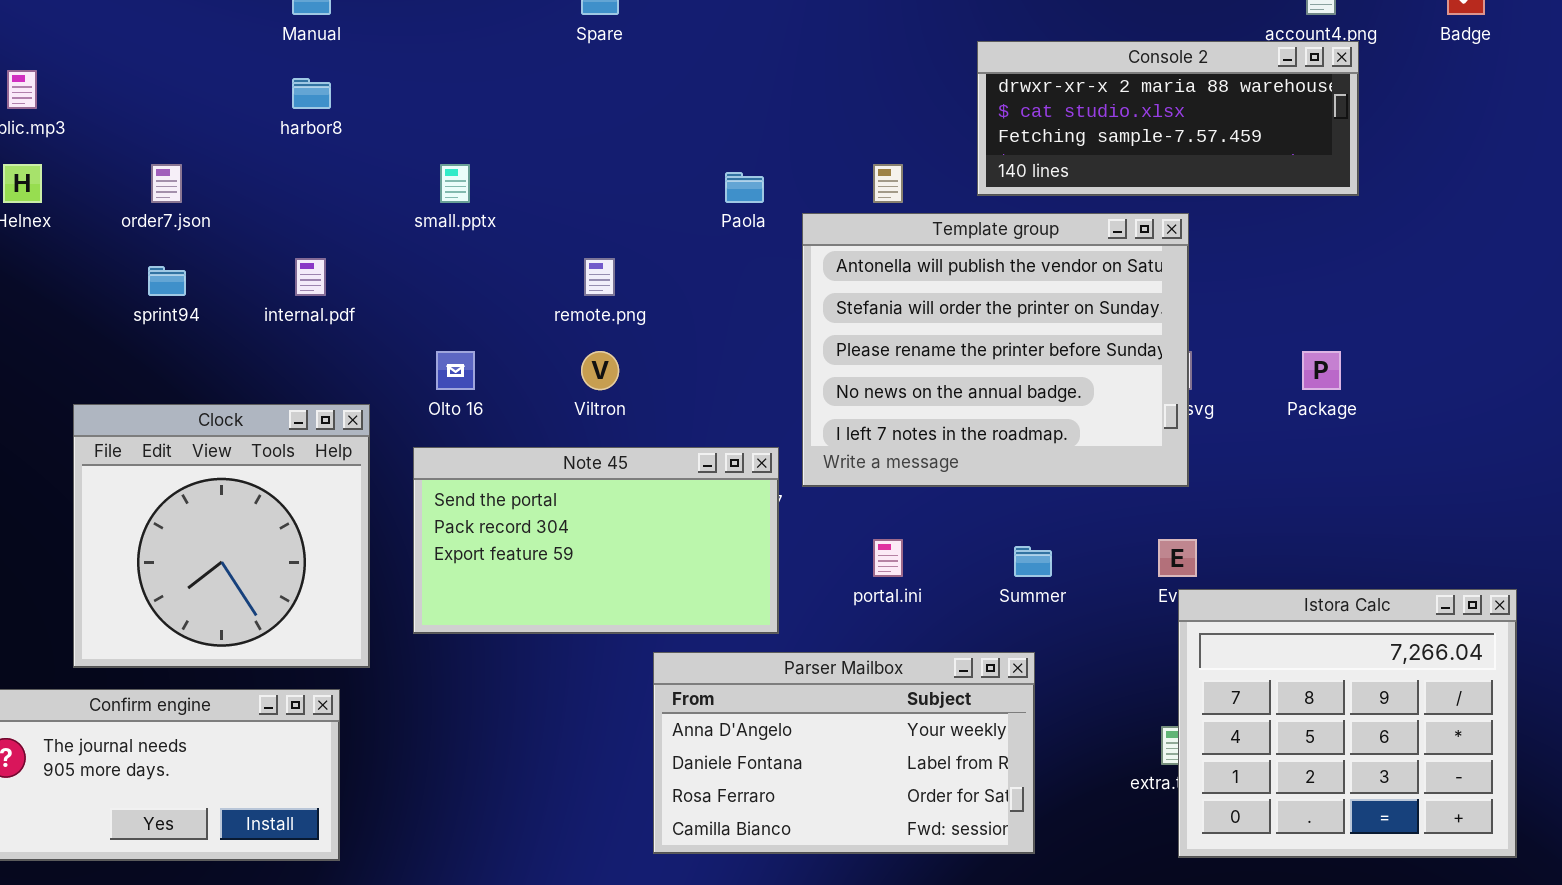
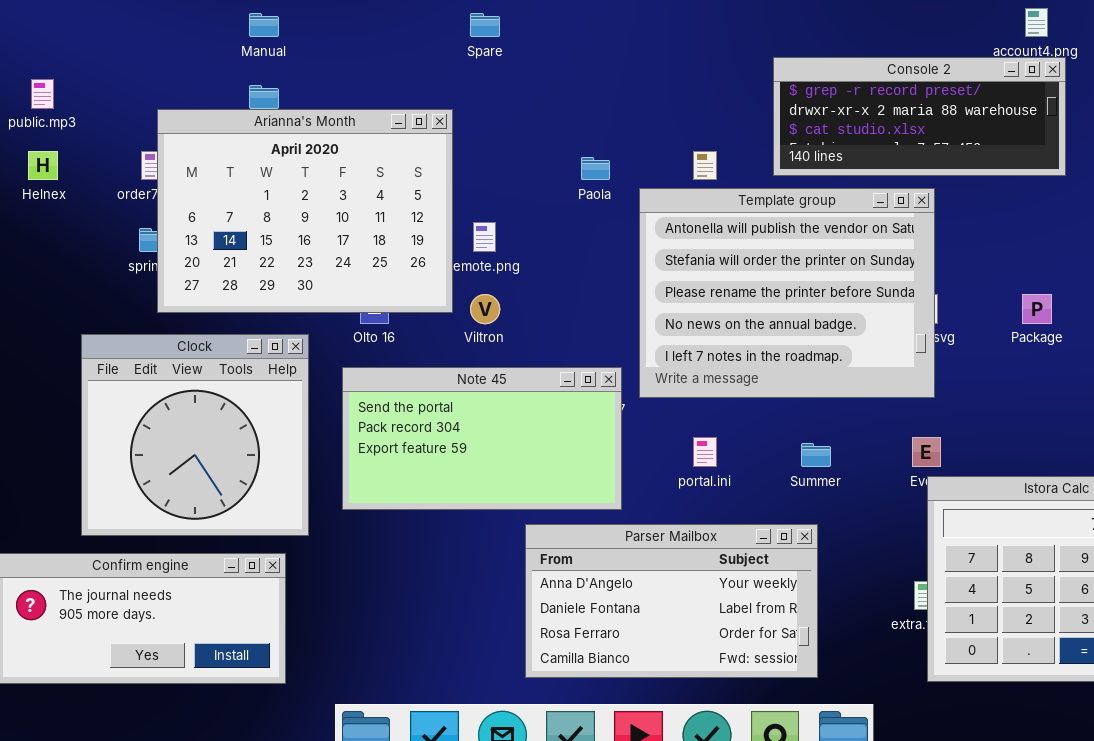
Console 2: [977,41,1359,196] -> [773,57,1066,176], scrolled up 1 row
Arianna's Month: none -> [157,109,453,313], opened

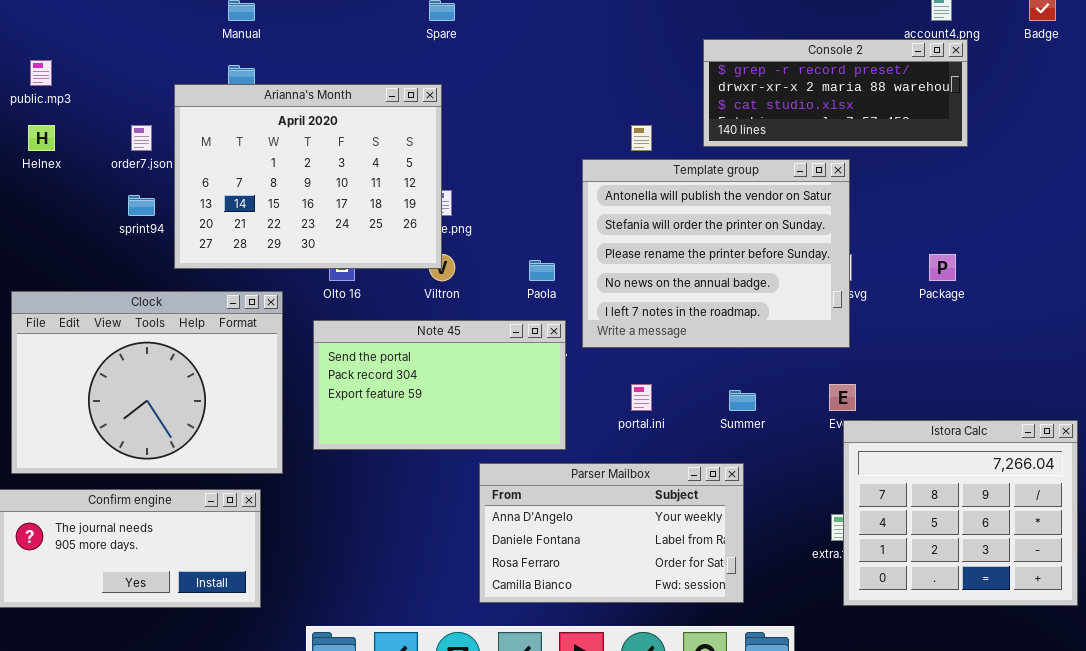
Arianna's Month: [157,109,453,313] -> [174,84,442,269], moved
Paola: [581,157,610,180] -> [529,260,555,281], moved
Clock: [81,334,309,536] -> [11,291,283,474], resized

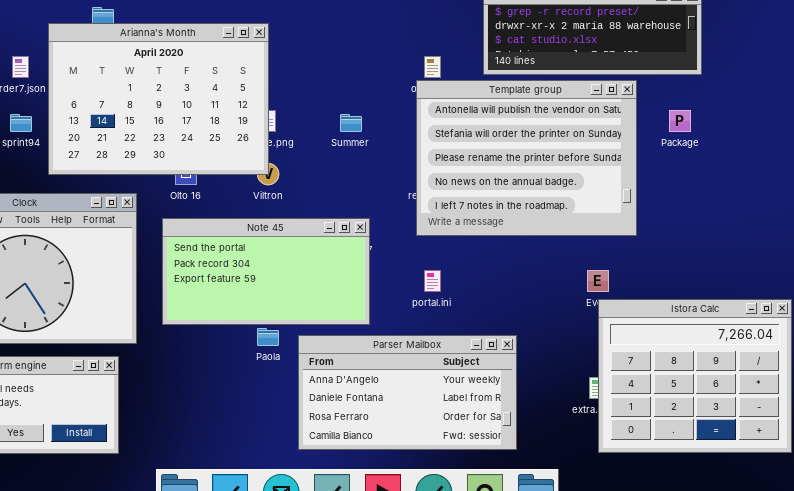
Template group: [582,159,850,348] -> [416,80,637,236], moved
Package: [929,254,956,281] -> [669,110,691,132], moved
Paola: [529,260,555,281] -> [257,328,279,346], moved
Summer: [729,390,756,411] -> [340,114,362,132], moved

